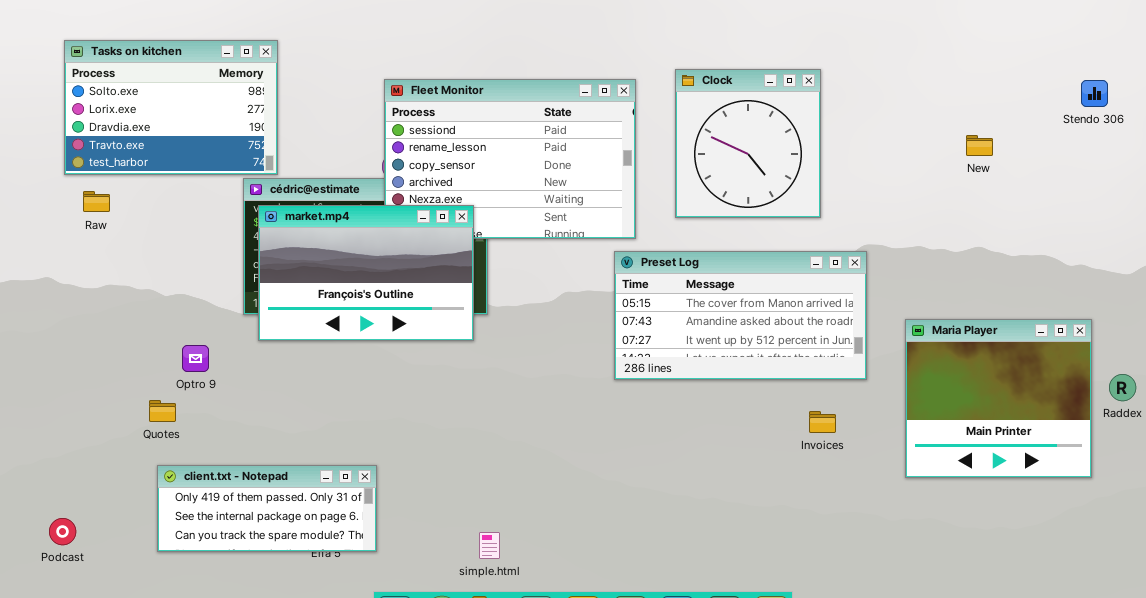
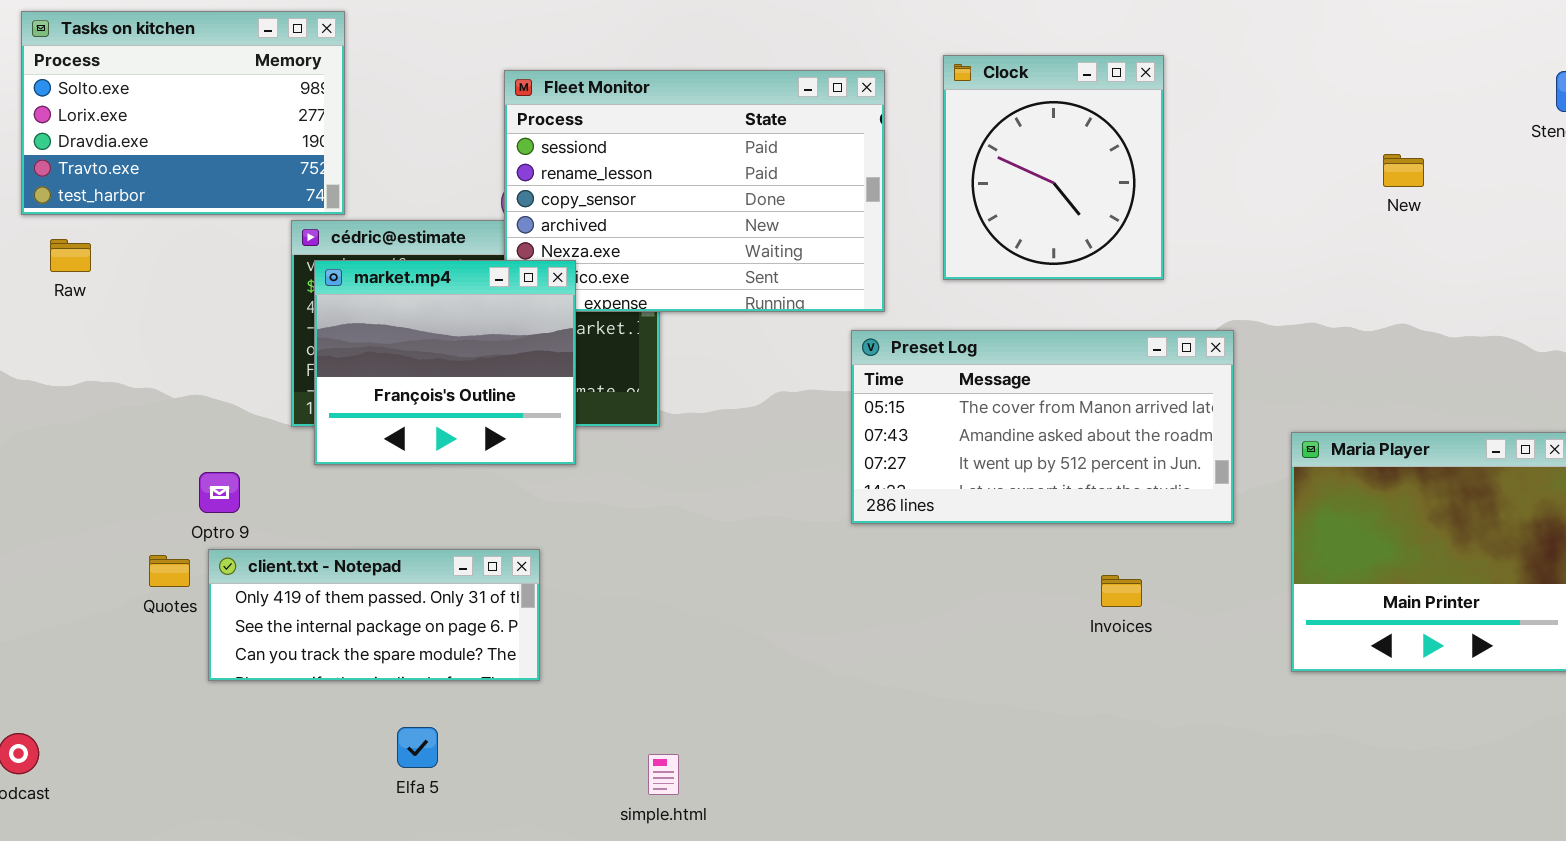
market.mp4: [258,205,474,341] -> [314,260,576,465], resized
Invoices: [809,411,836,433] -> [1101,575,1142,607], moved
client.txt - Notepad: [157,465,377,552] -> [208,549,540,681], moved

